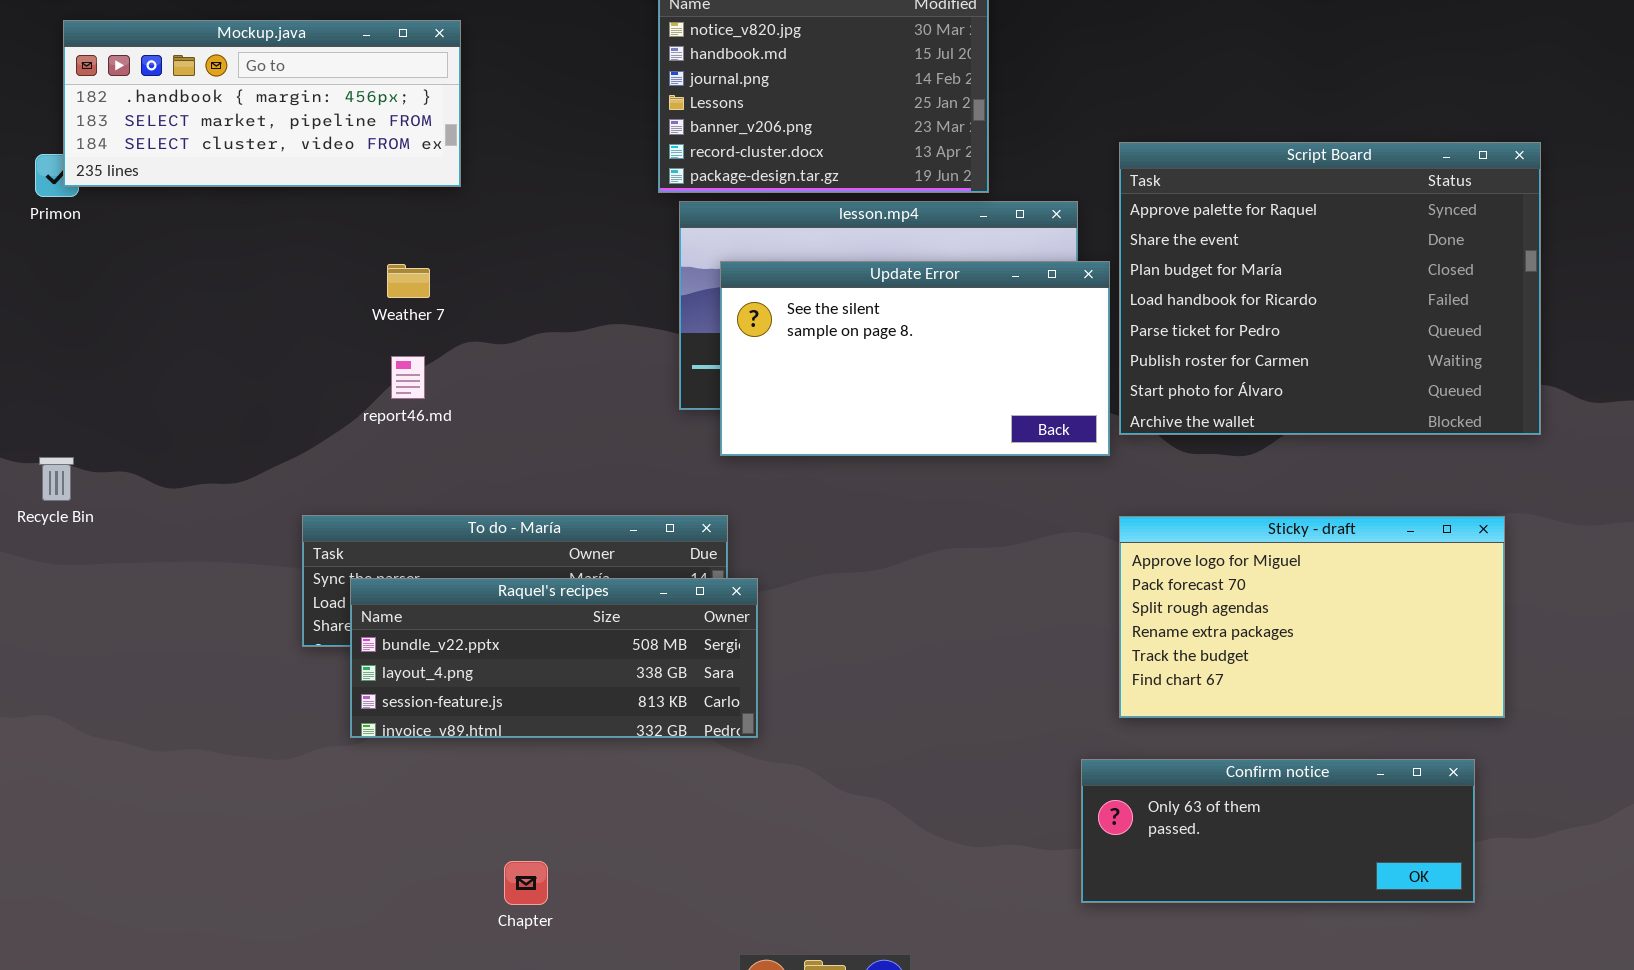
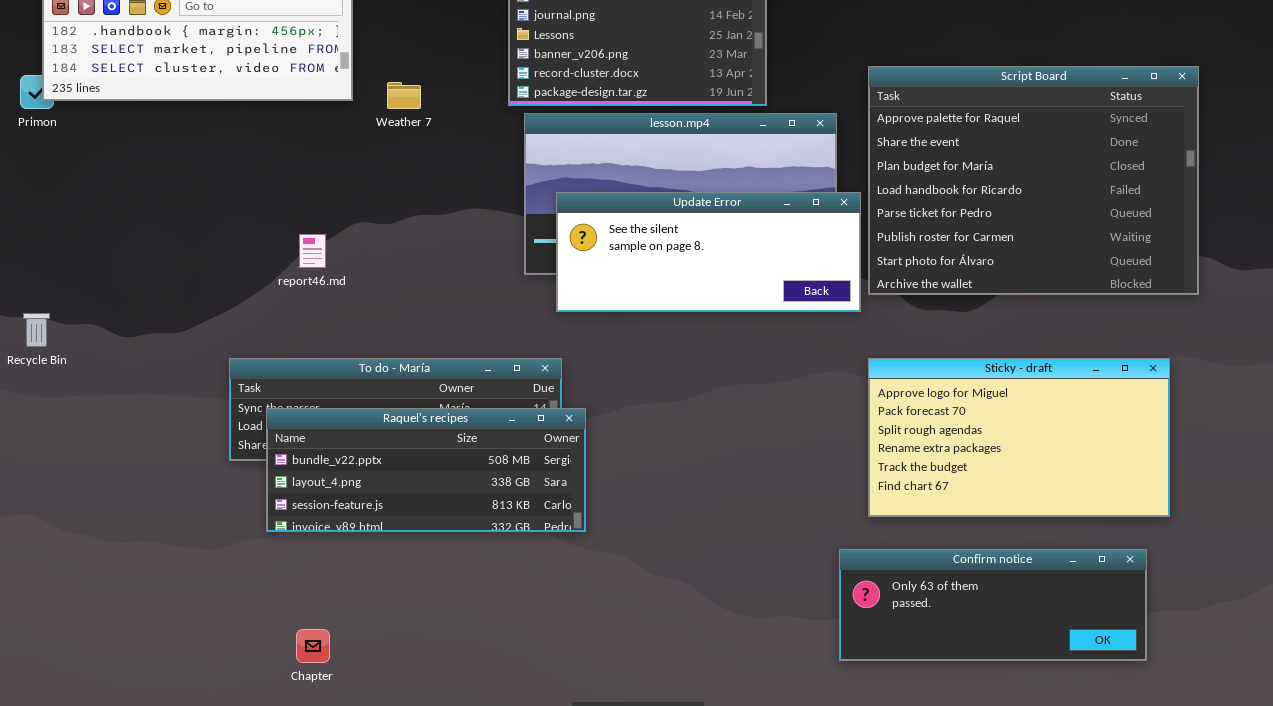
Update Error: [720,261,1110,456] -> [556,192,861,312], resized
Weather 7: [387,264,430,298] -> [387,82,421,109], moved
Chapter: [504,861,548,905] -> [296,629,330,663], moved

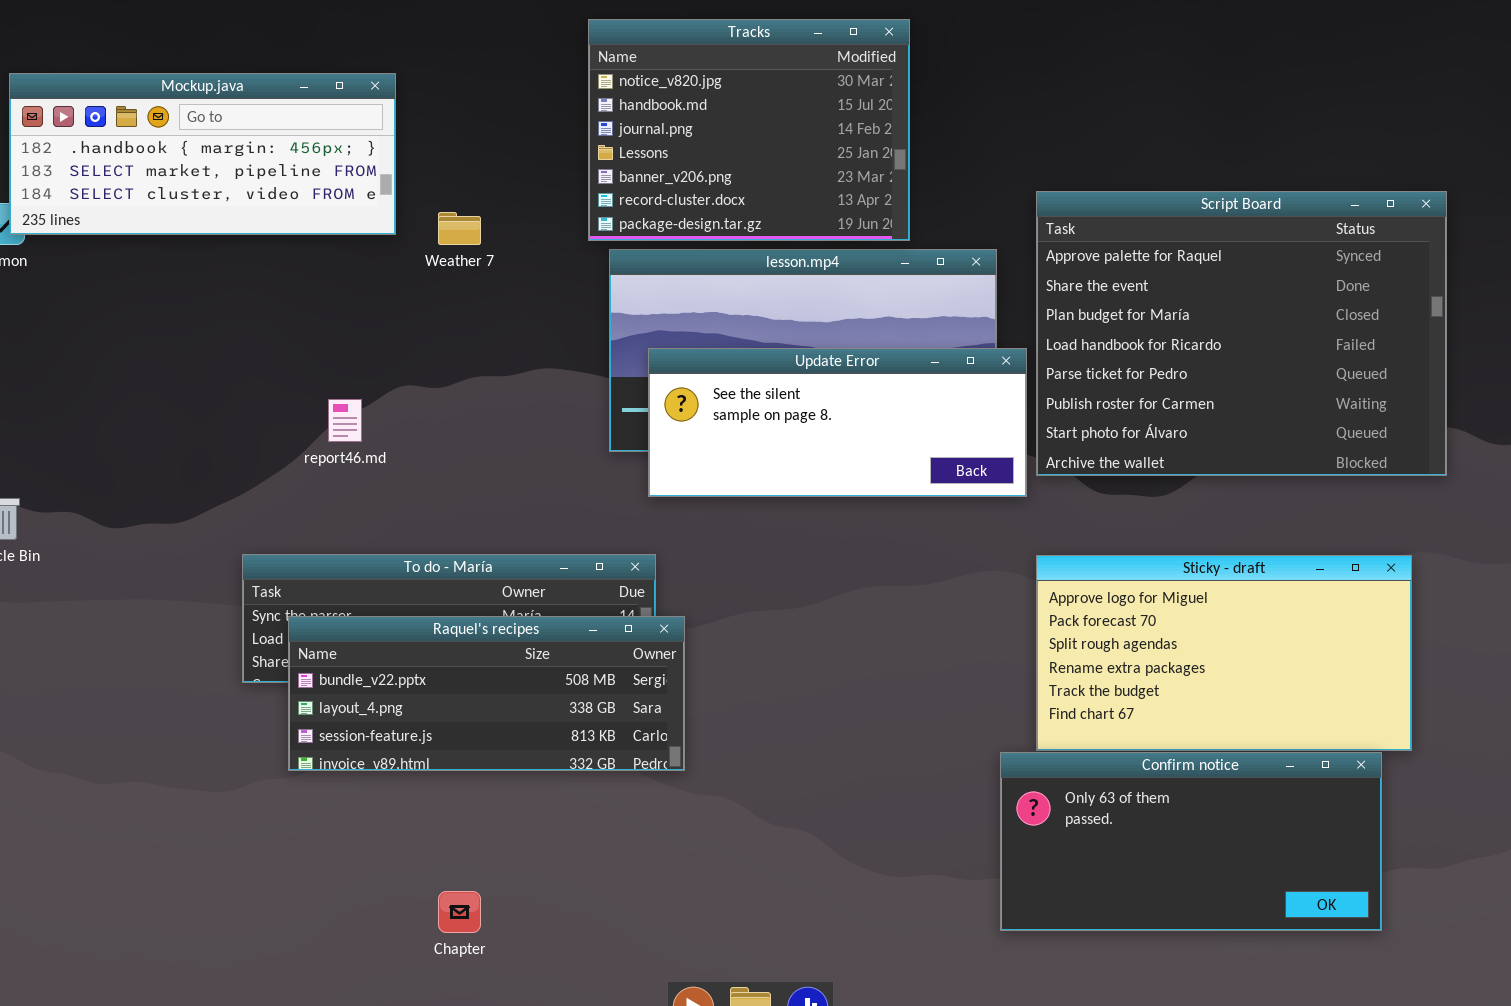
Confirm notice: [839,549,1147,661] -> [1000,752,1382,931], resized
Chapter: [296,629,330,663] -> [438,891,481,933], moved

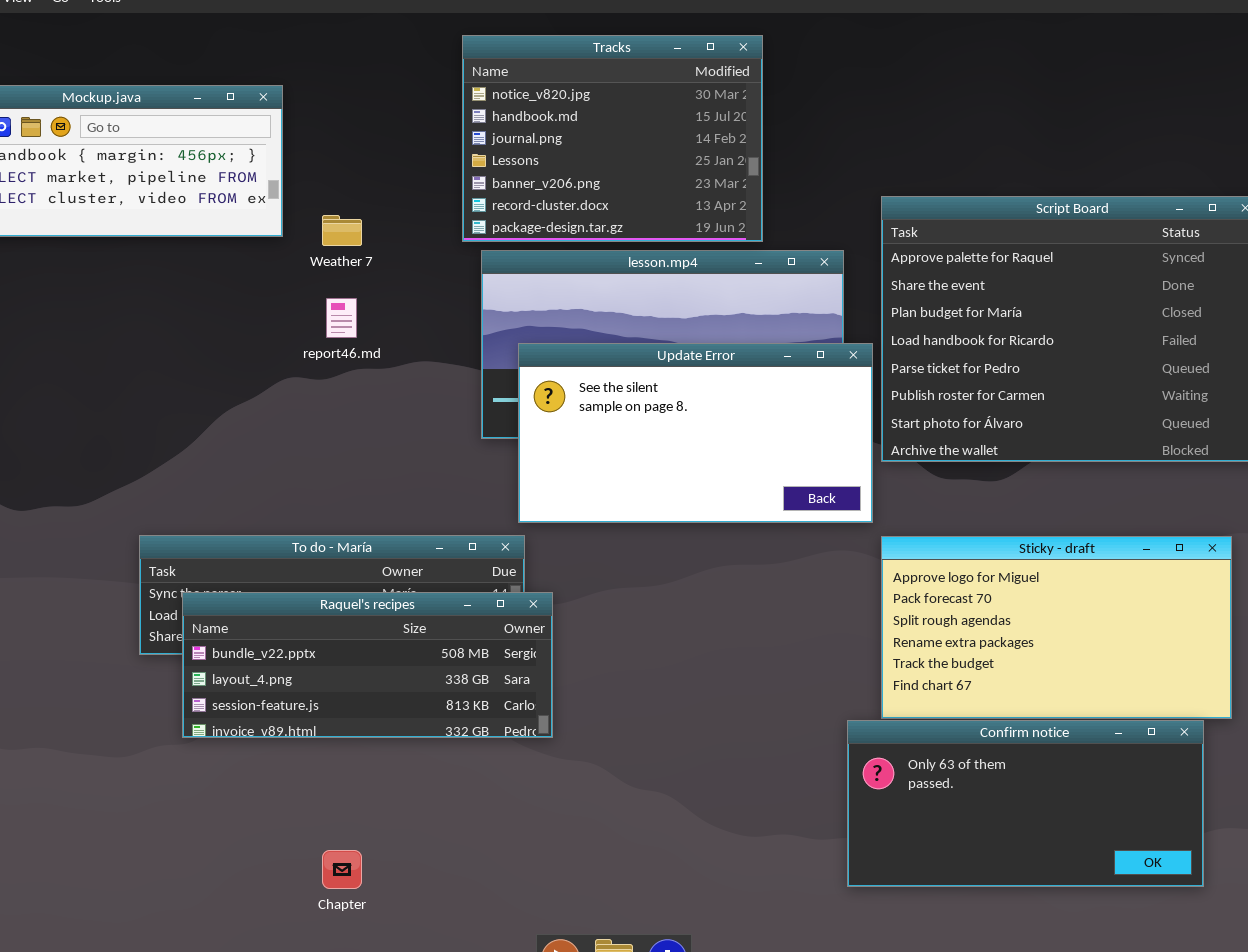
Update Error: [648,348,1027,497] -> [518,343,873,523], resized
report46.md: [328,399,362,442] -> [326,298,357,338], moved

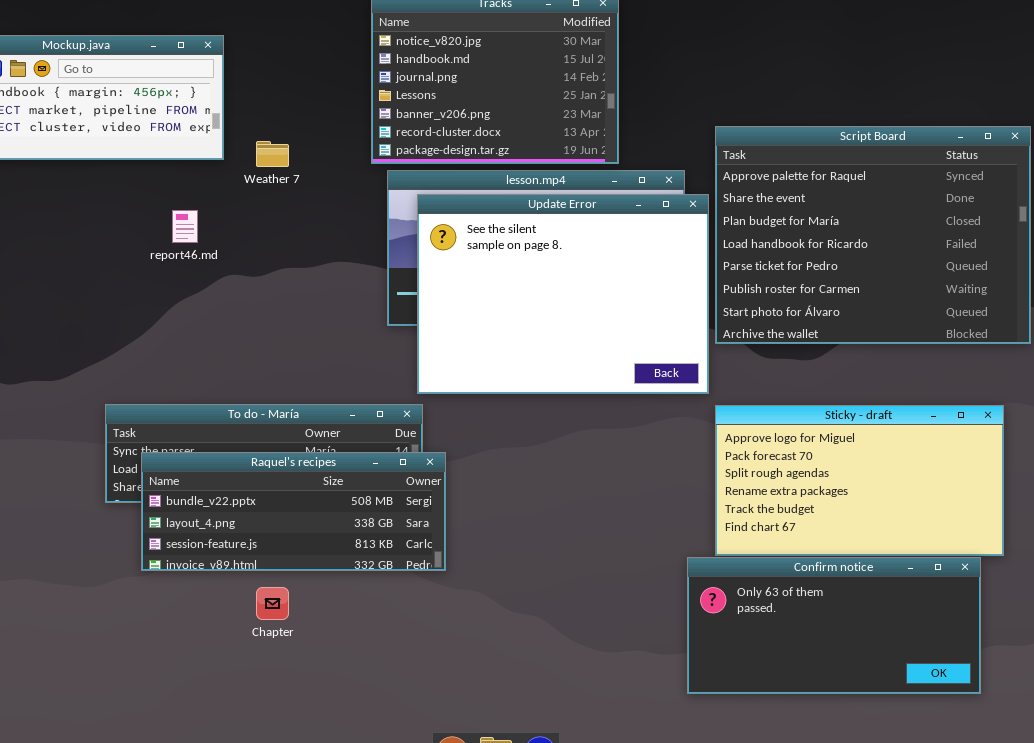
report46.md: [326,298,357,338] -> [172,210,198,243], moved
Update Error: [518,343,873,523] -> [417,194,709,394], resized
Chapter: [322,850,362,889] -> [256,587,289,620], moved

